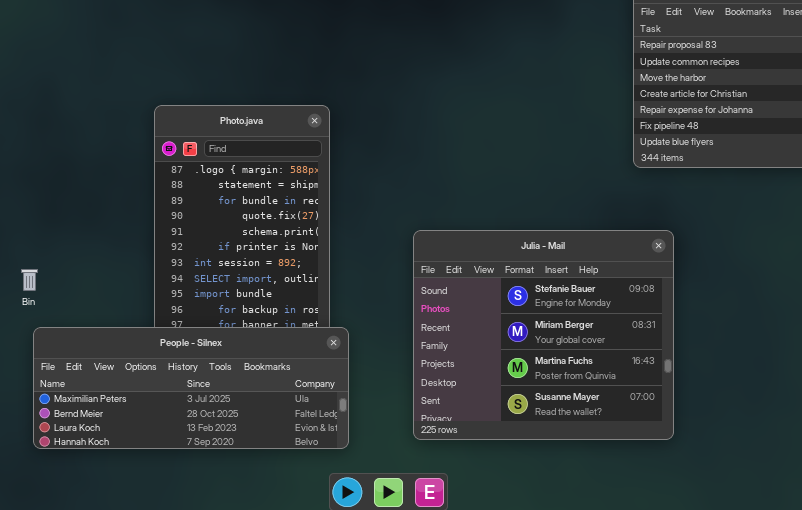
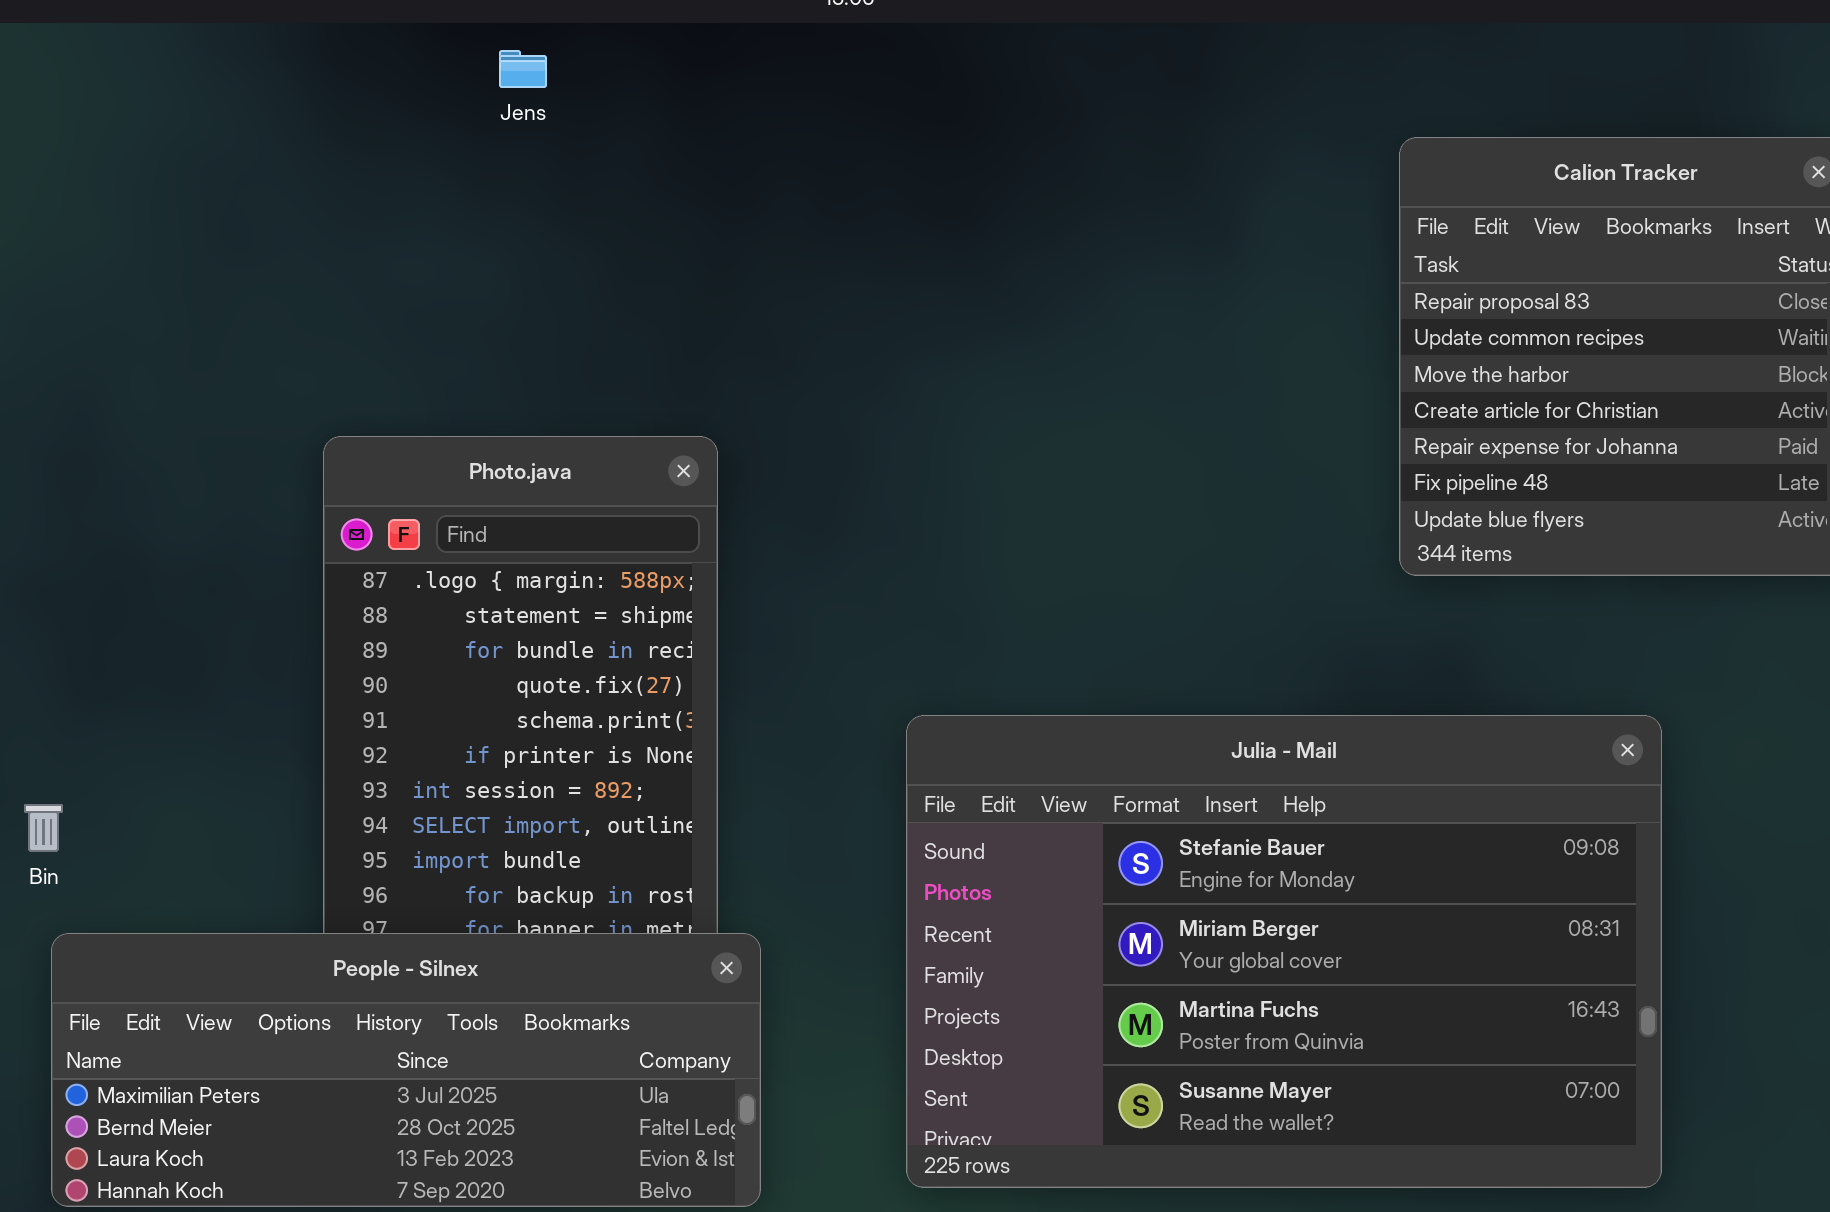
Julia - Mail: [413,230,674,440] -> [906,715,1662,1188], resized

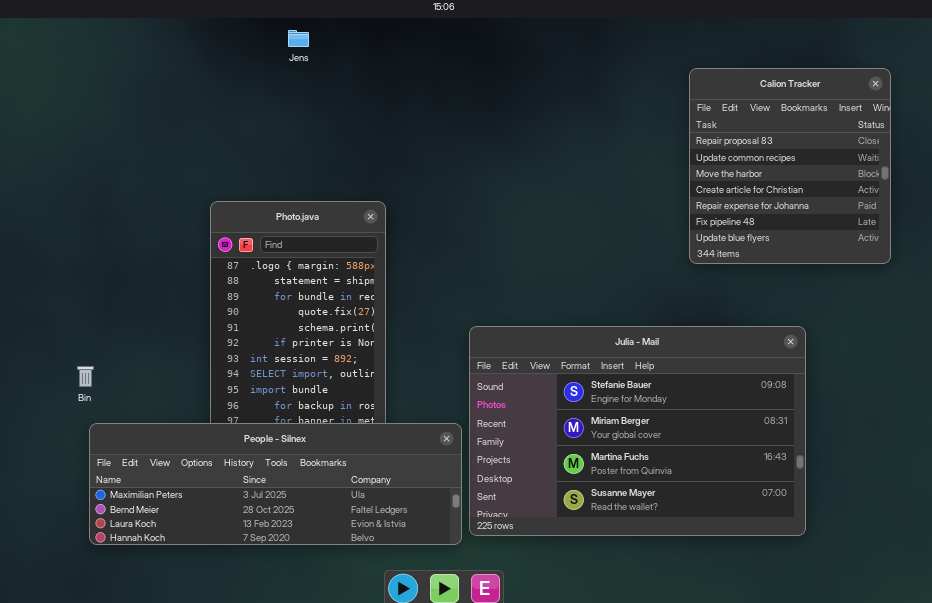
People - Silnex: [51,933,761,1207] -> [89,423,462,545], resized

